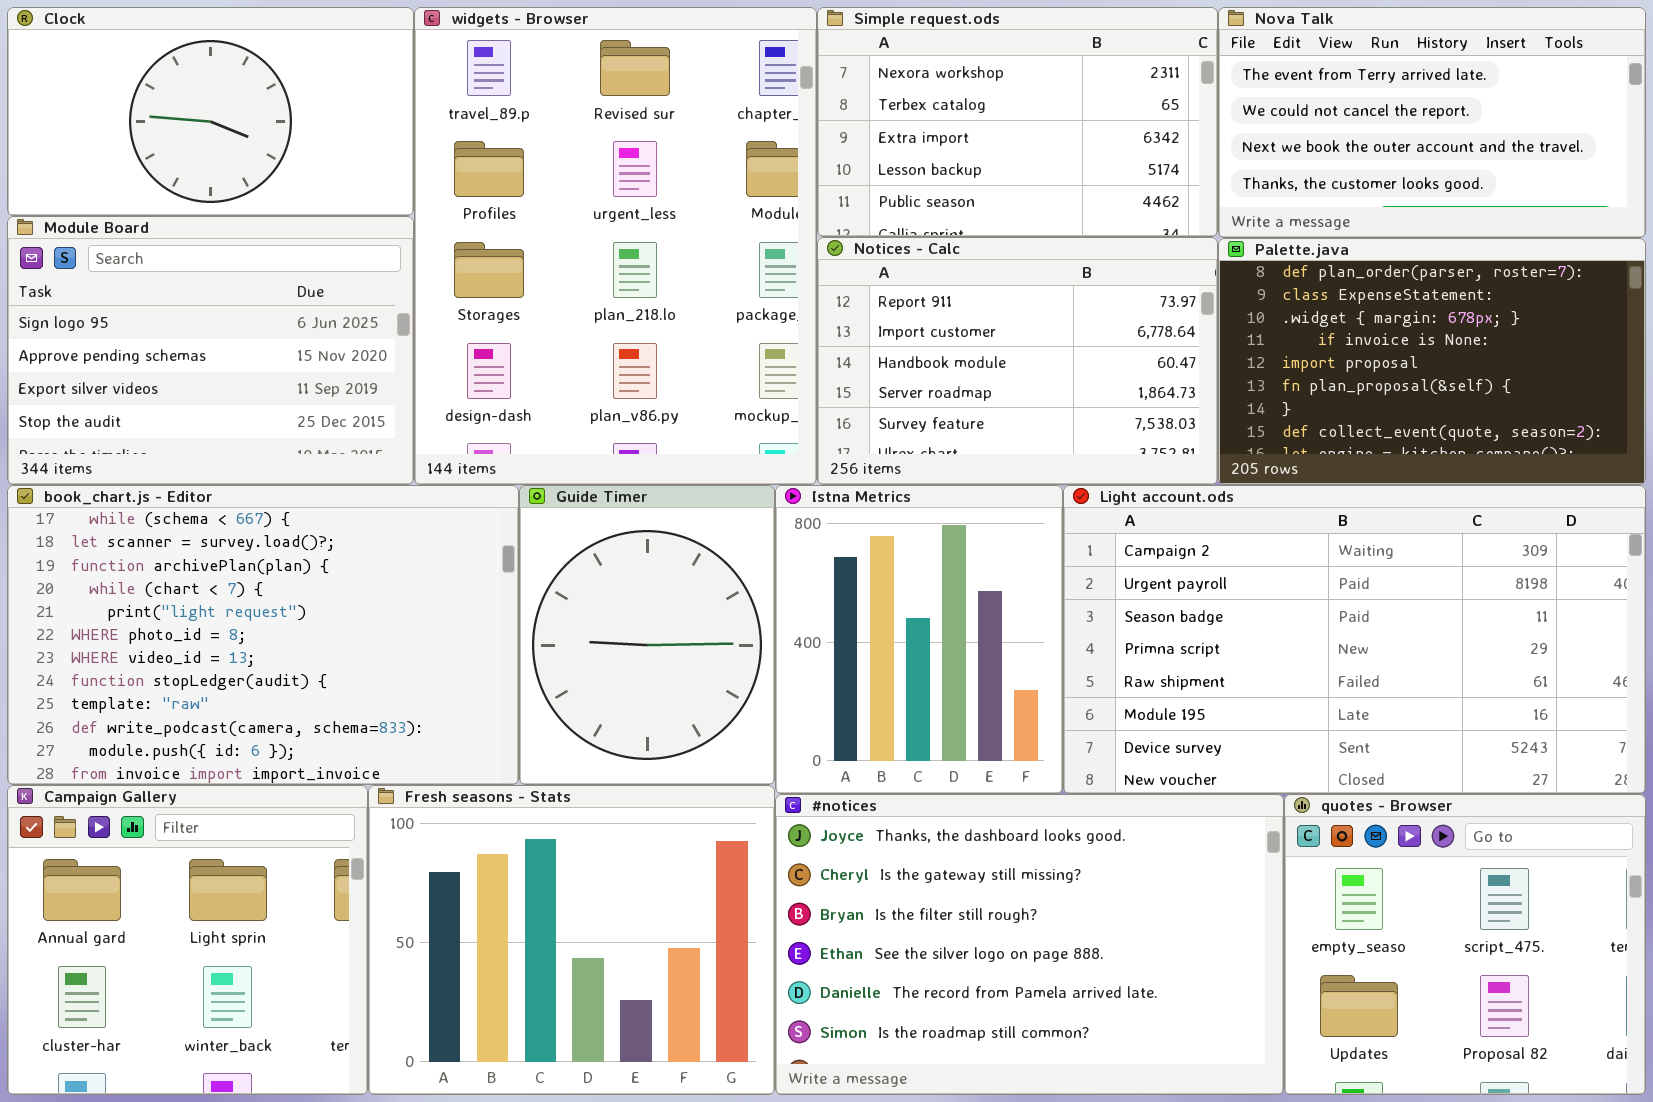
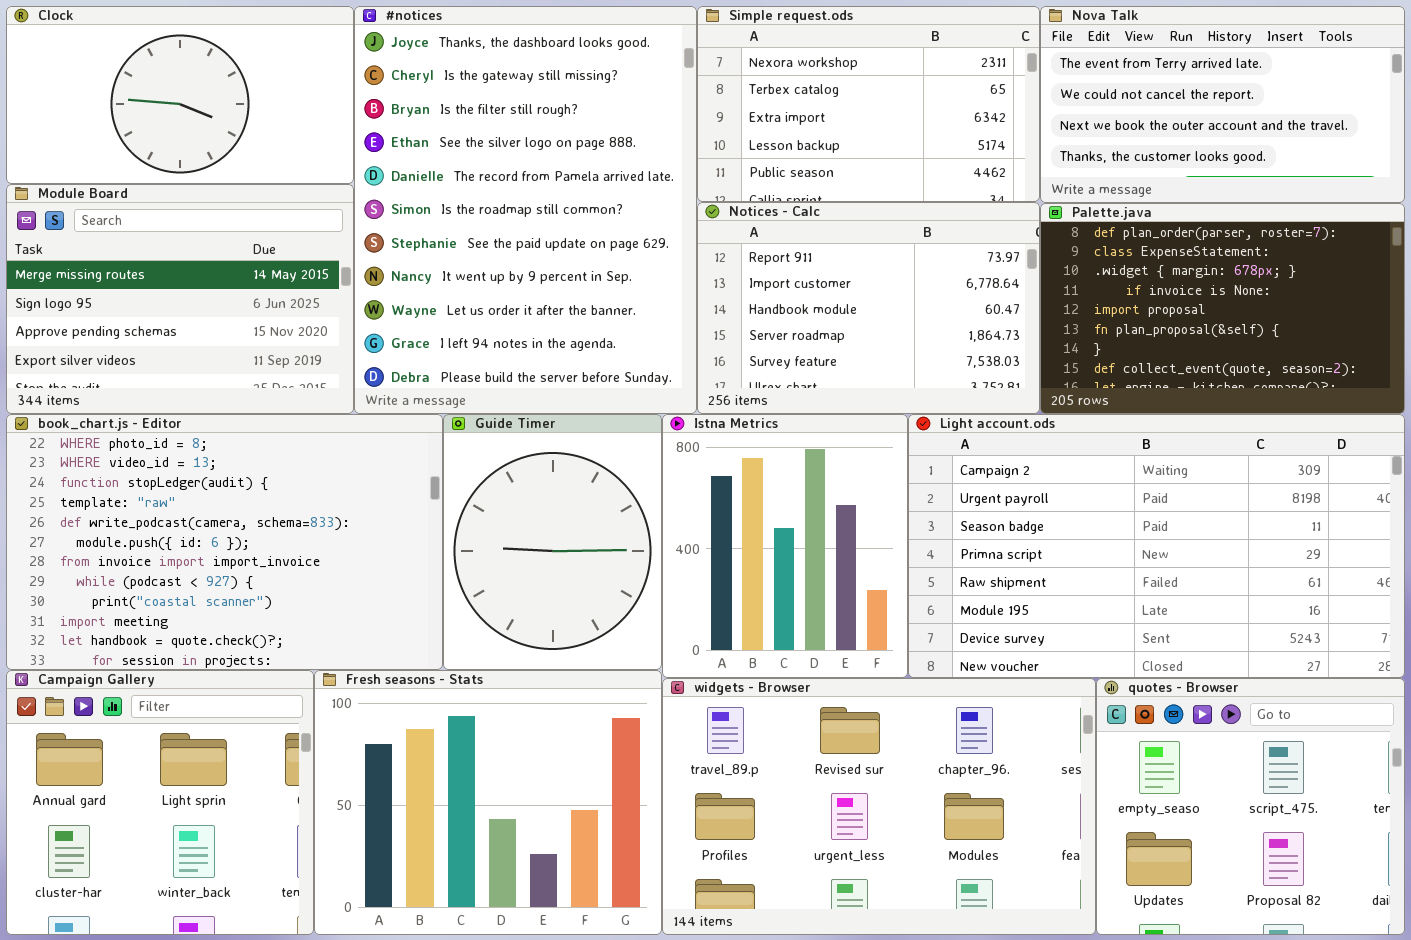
widgets - Browser: [414,7,817,485] -> [662,678,1096,935], moved, resized
Module Board: [7,216,414,485] -> [6,184,354,414], scrolled up 1 row
book_chart.js - Editor: [7,485,519,785] -> [6,414,443,670], scrolled down 5 rows
#notices: [775,794,1284,1095] -> [354,6,697,414], moved, resized

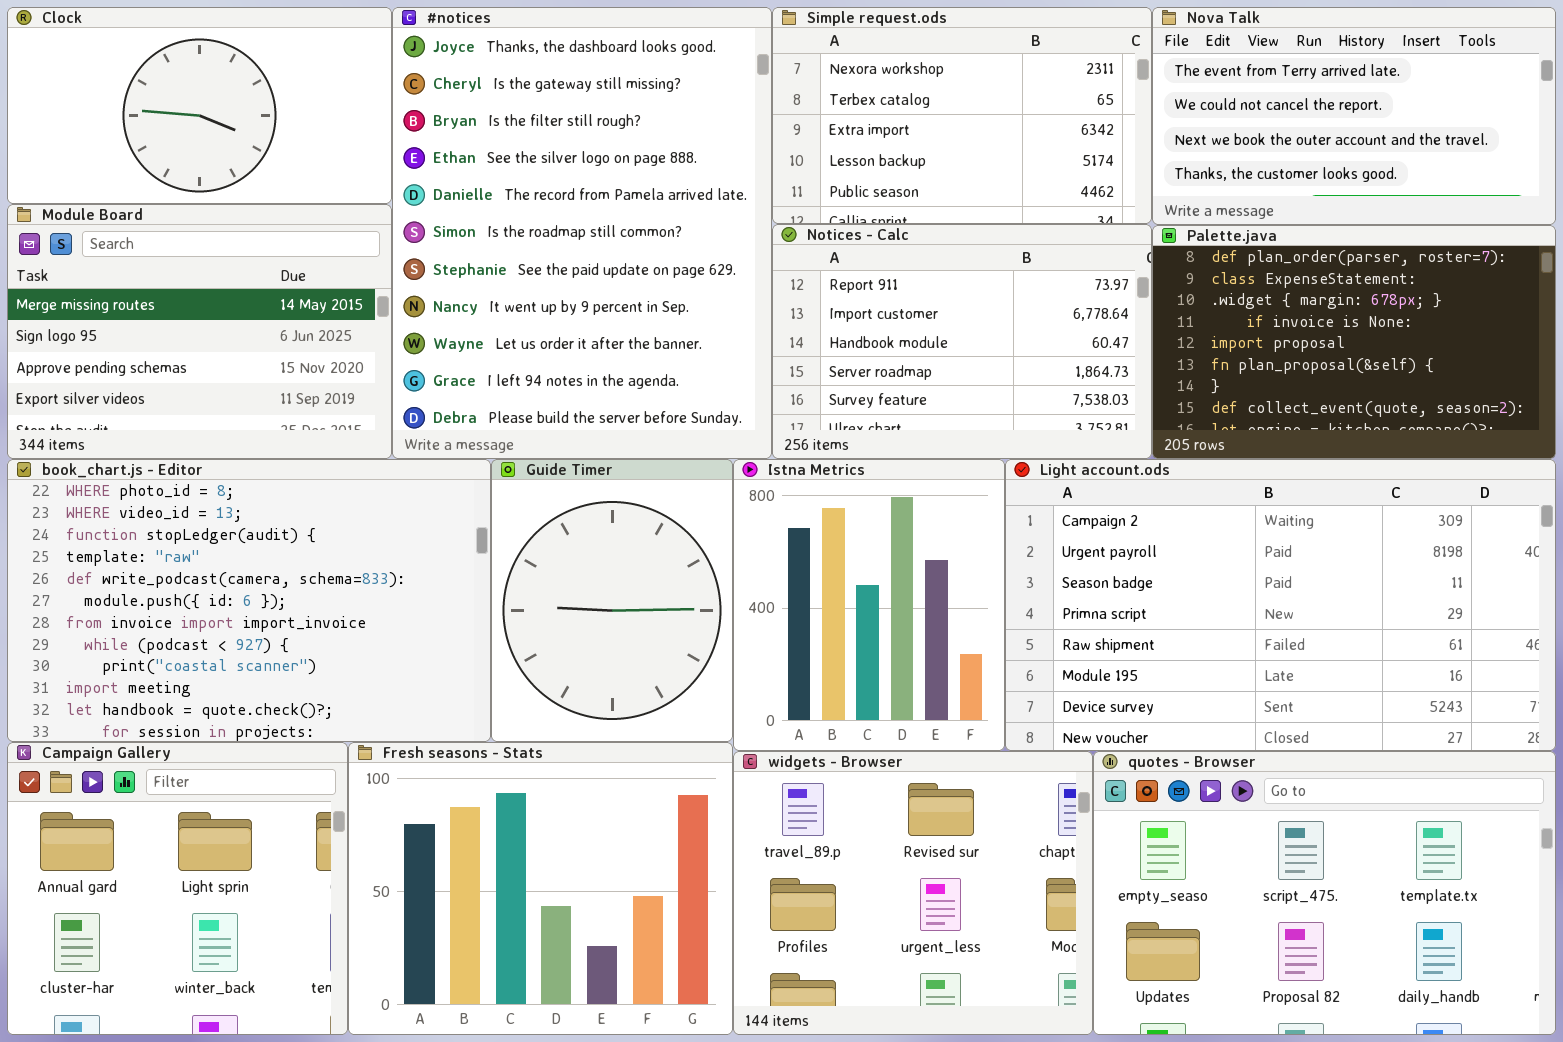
widgets - Browser: [662,678,1096,935] -> [733,751,1093,1035], resized
quotes - Browser: [1096,678,1405,935] -> [1093,751,1556,1035], resized

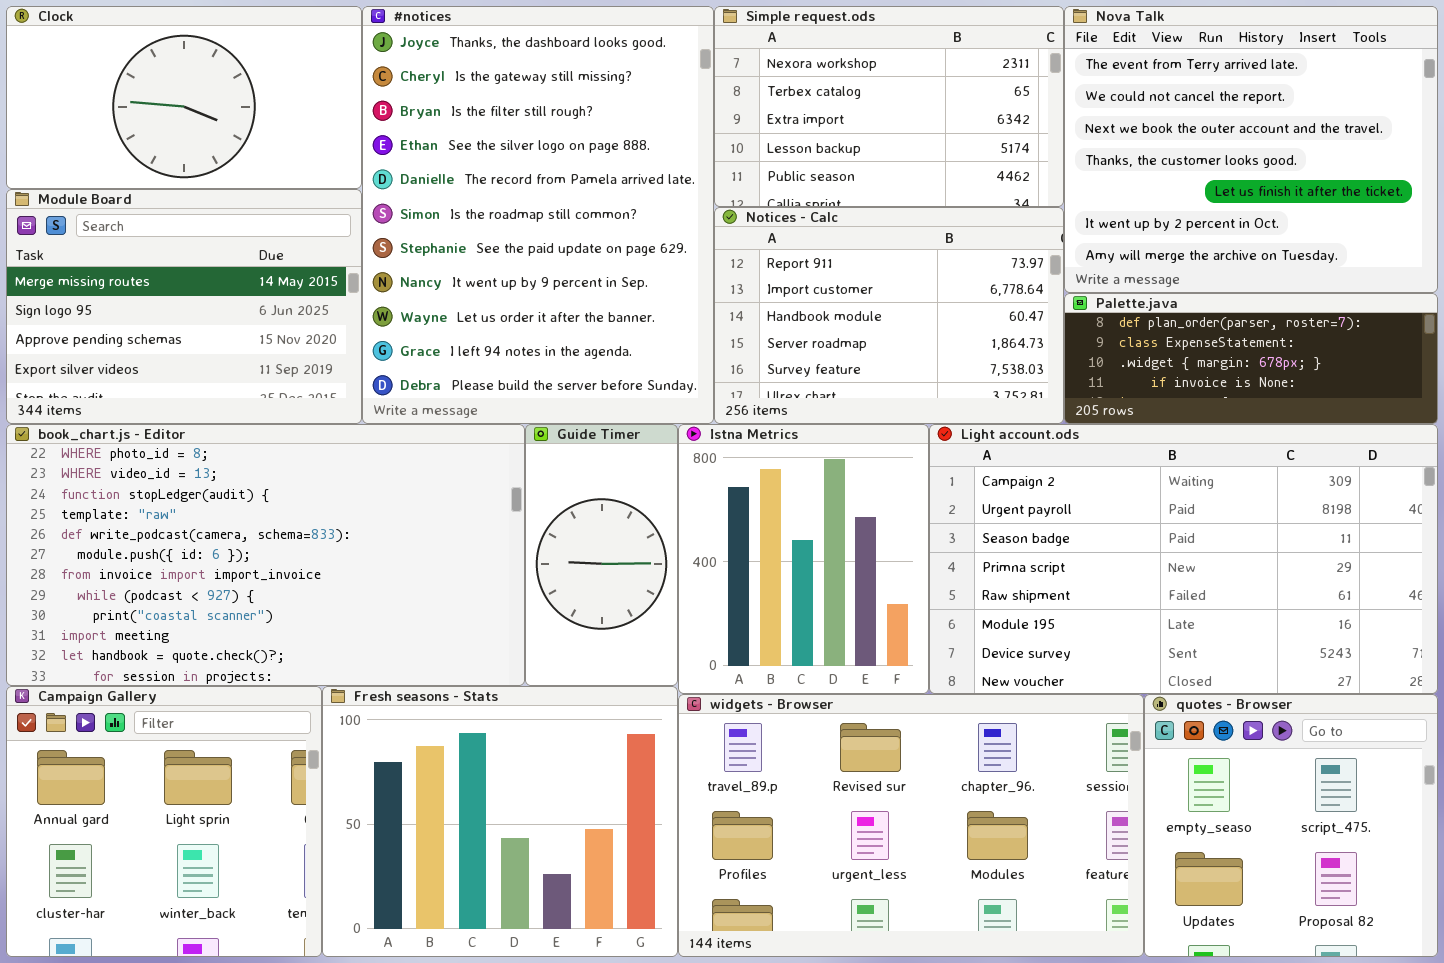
Nova Talk: [1152,7,1556,225] -> [1064,6,1438,293], resized
Palette.java: [1152,225,1556,459] -> [1064,293,1438,424], resized
book_chart.js - Editor: [7,459,491,742] -> [6,424,525,686], resized
Guide Timer: [491,459,733,742] -> [525,424,678,686], resized
widgets - Browser: [733,751,1093,1035] -> [678,694,1144,957], resized
quotes - Browser: [1093,751,1556,1035] -> [1144,694,1438,957], resized

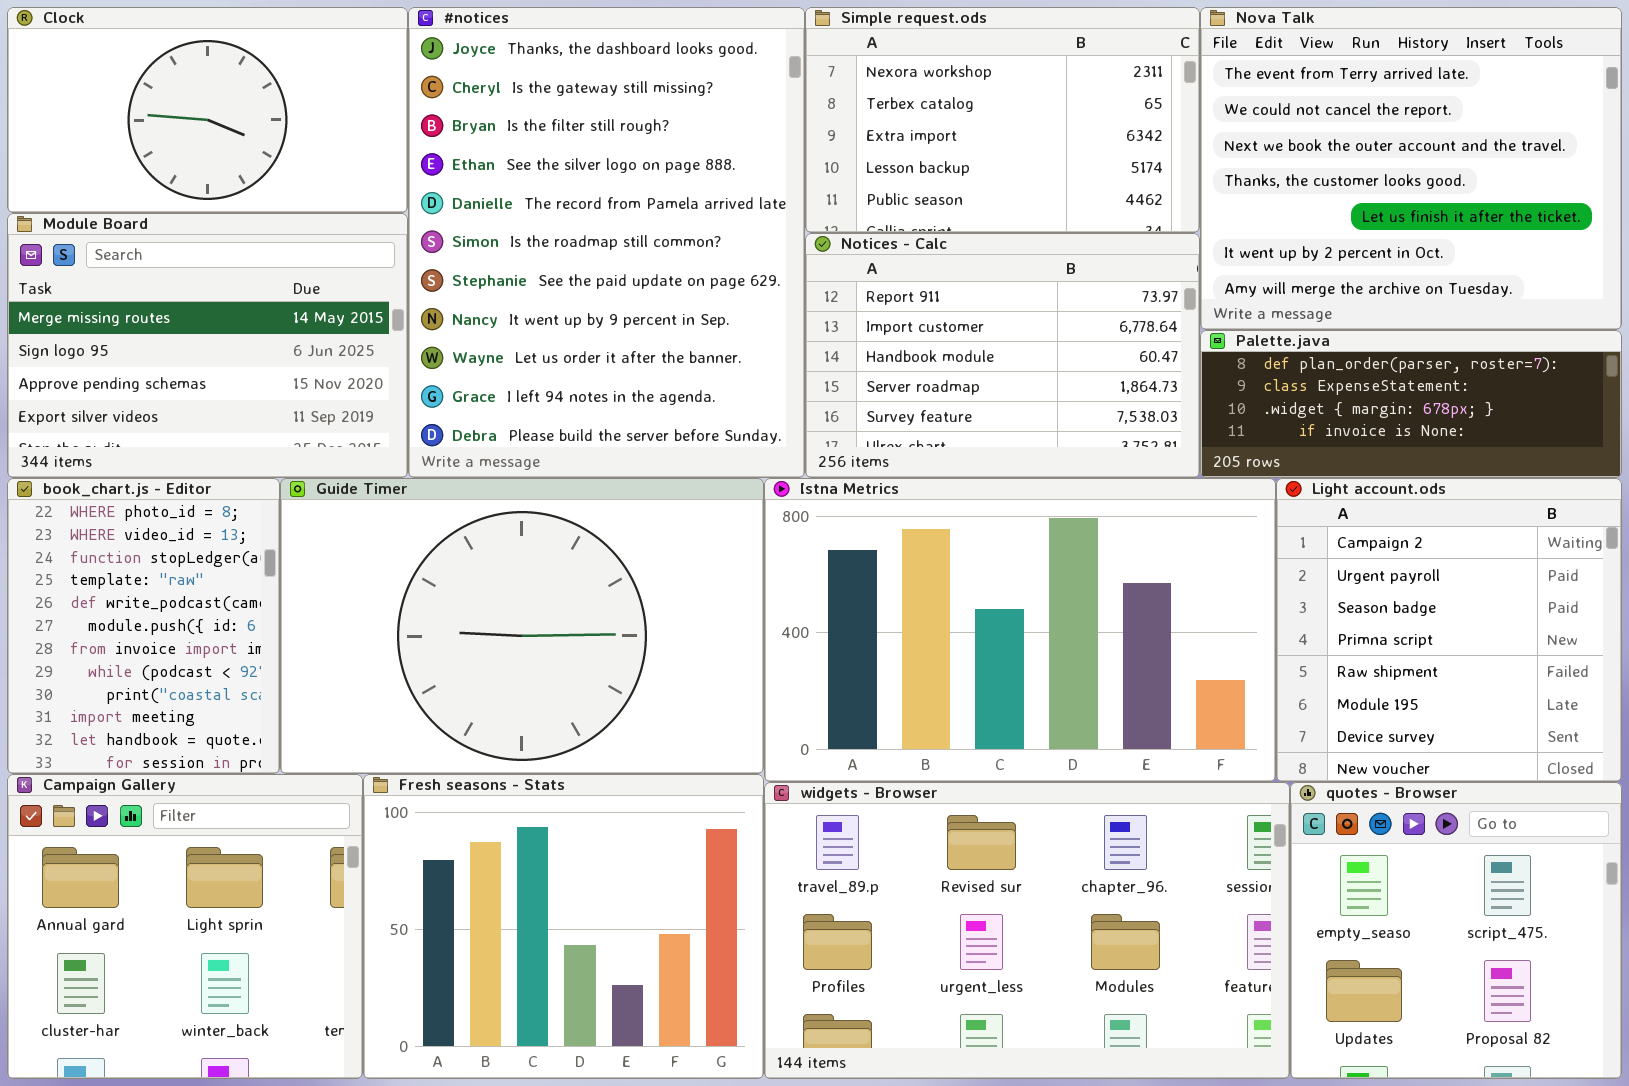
book_chart.js - Editor: [6,424,525,686] -> [7,478,280,774], resized
Guide Timer: [525,424,678,686] -> [280,478,764,774], resized
Istna Metrics: [678,424,929,694] -> [764,478,1276,782], resized
Light account.ods: [929,424,1438,694] -> [1276,478,1622,782], resized

